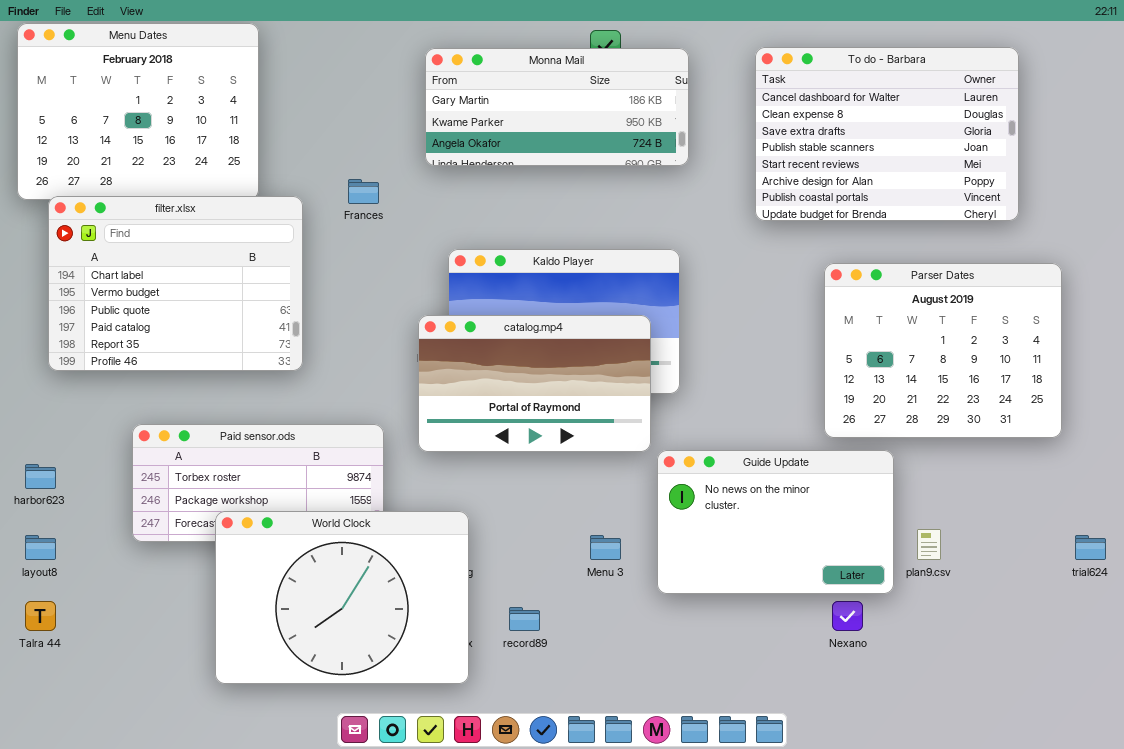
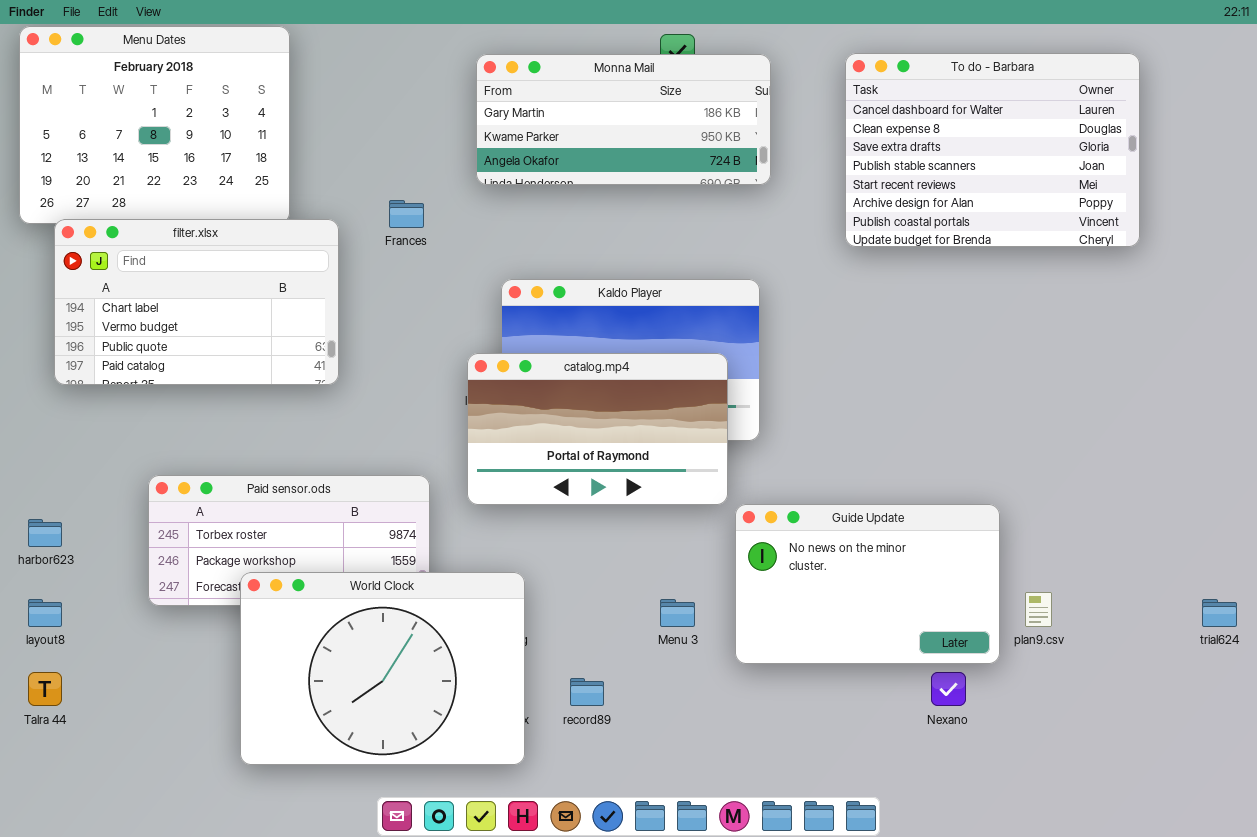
filter.xlsx: [48,196,303,371] -> [54,219,339,385], resized
Parser Dates: [824,263,1062,438] -> none, closed

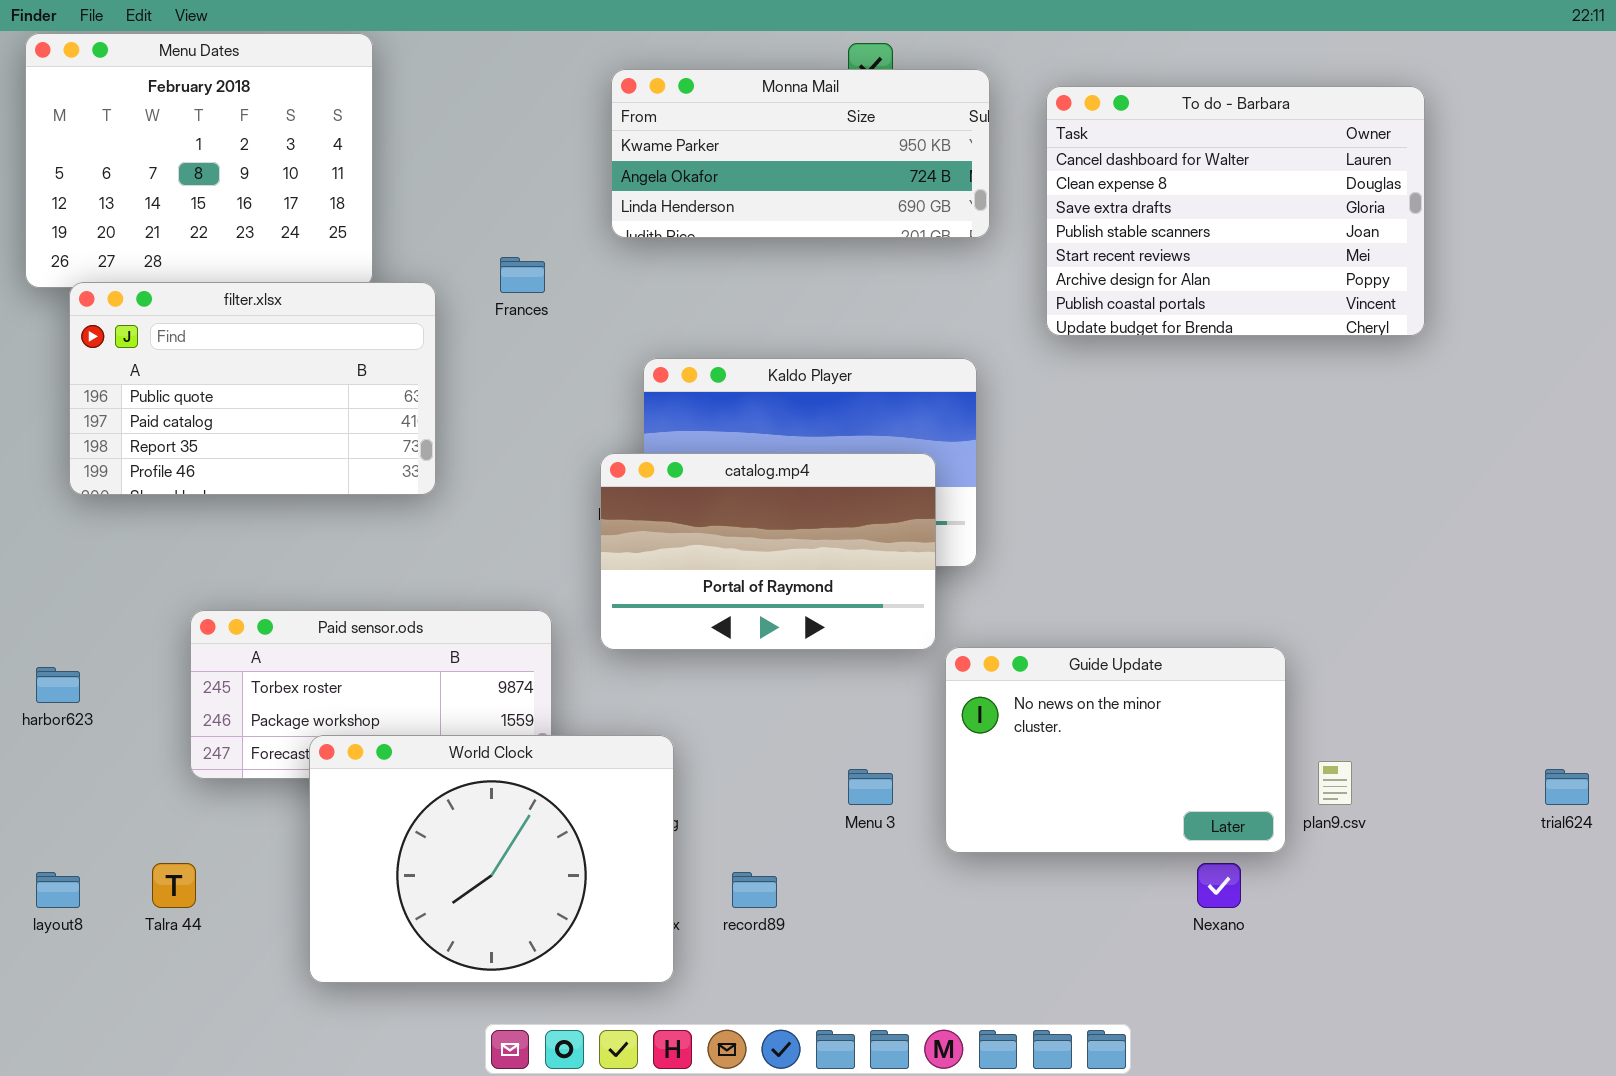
To do - Barbara: [845,53,1140,247] -> [1046,86,1425,336], moved
Monna Mail: [476,54,771,185] -> [611,69,990,238], scrolled down 1 row
filter.xlsx: [54,219,339,385] -> [69,282,436,495], scrolled down 2 rows
layout8: [28,599,62,627] -> [36,872,80,908], moved
Talra 44: [28,672,62,706] -> [152,863,196,908], moved

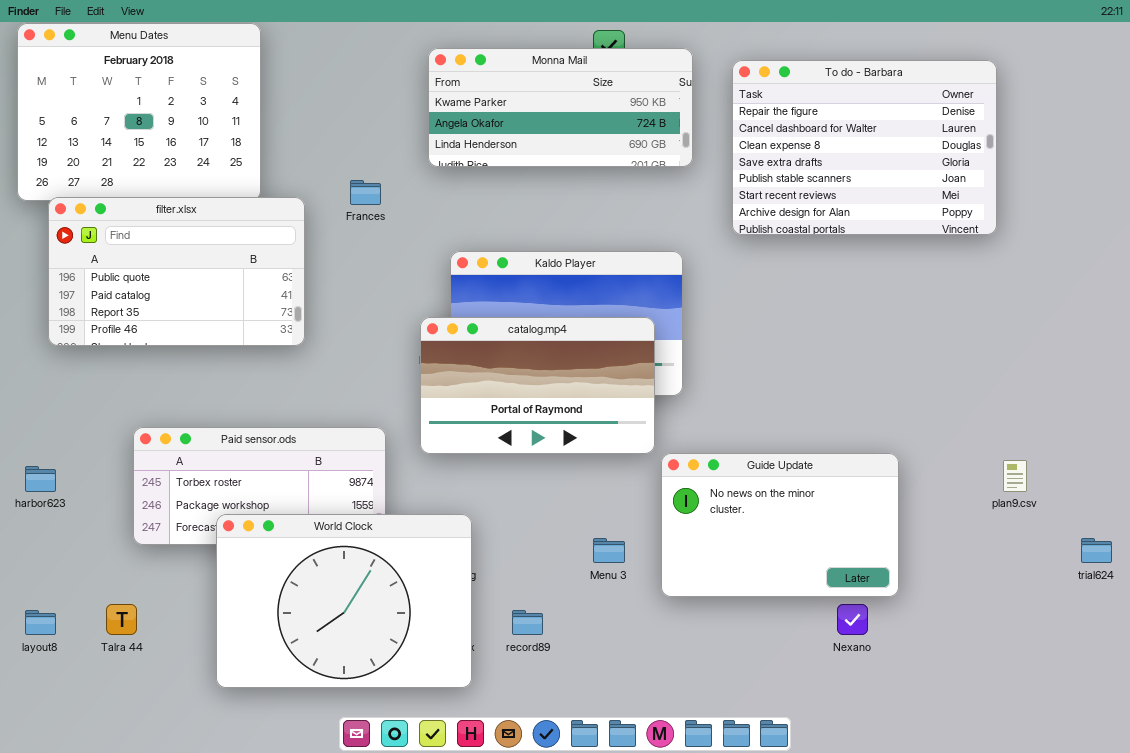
To do - Barbara: [1046,86,1425,336] -> [732,60,997,235], scrolled up 1 row
plan9.csv: [1318,761,1352,805] -> [1003,460,1027,492], moved

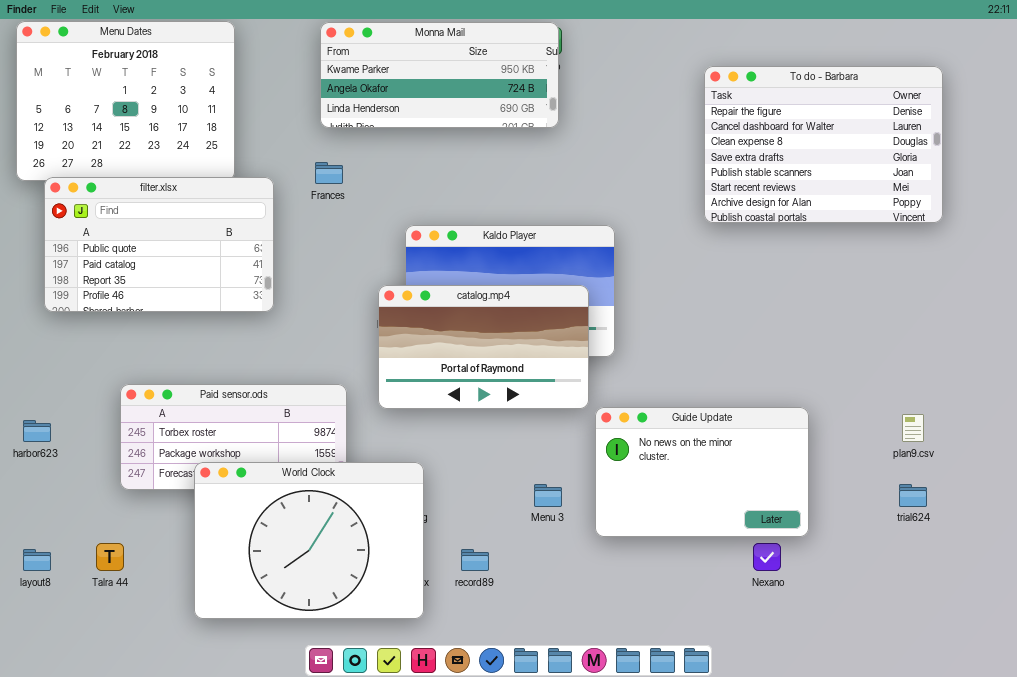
Monna Mail: [428,48,693,167] -> [320,22,559,128], moved
To do - Barbara: [732,60,997,235] -> [704,66,943,223], moved
trial624: [1081,538,1112,563] -> [899,484,927,507], moved

